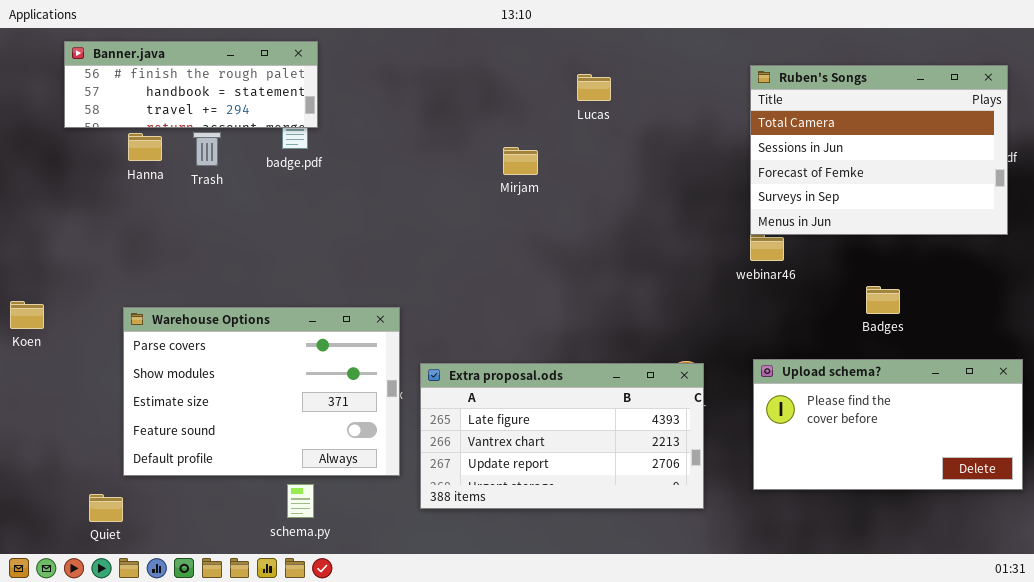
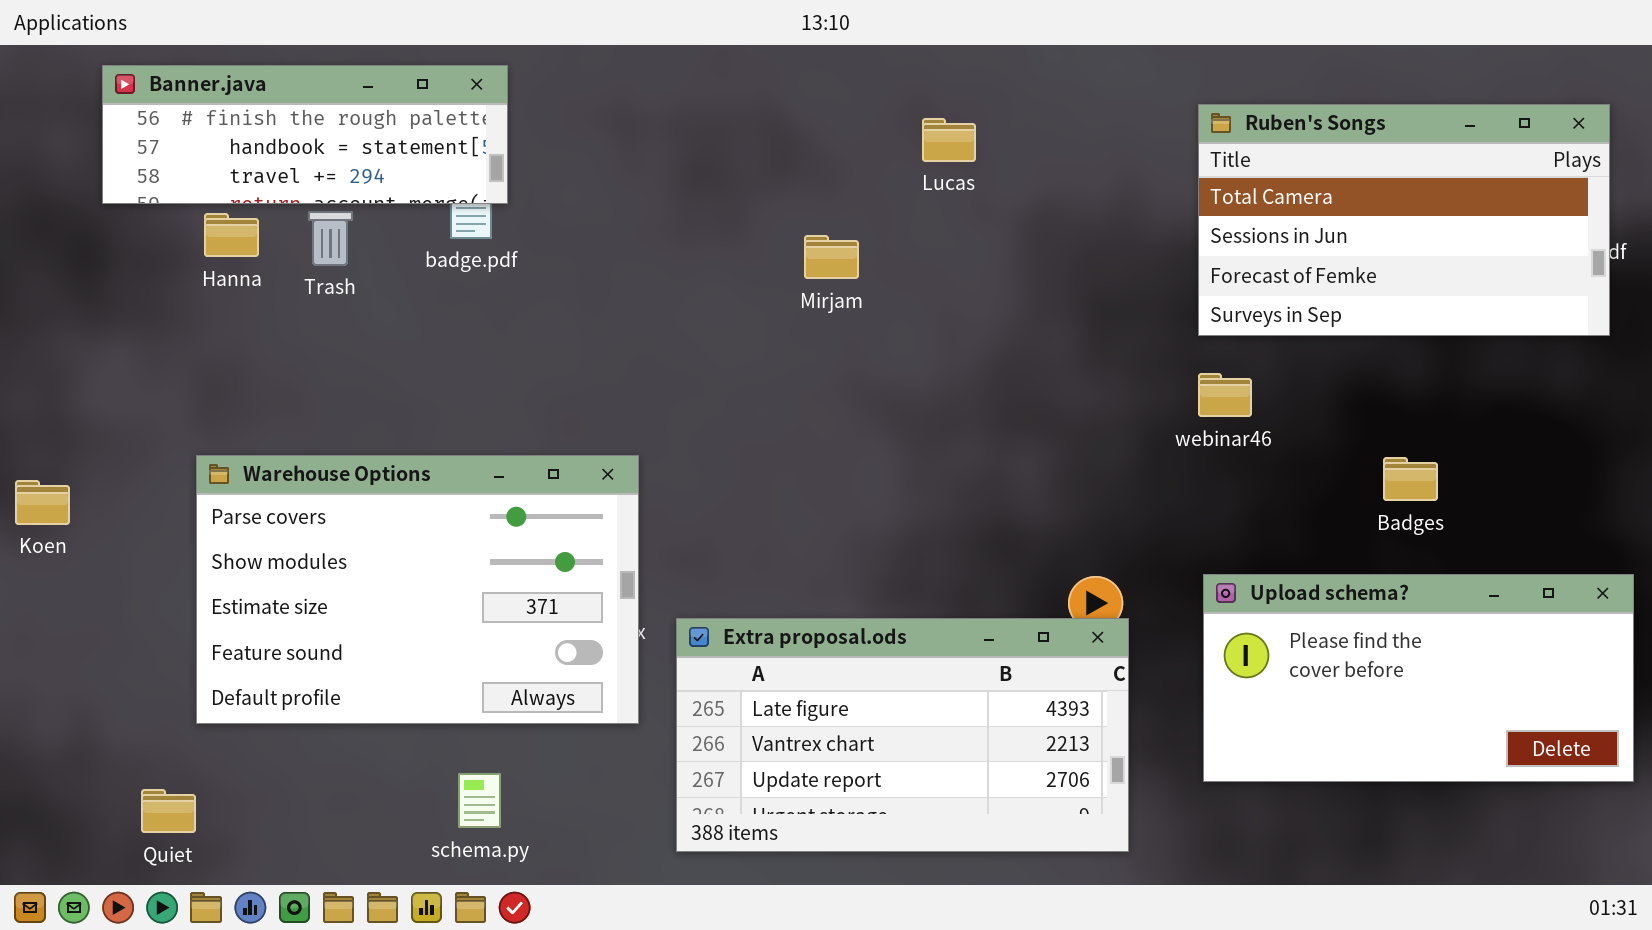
Ruben's Songs: [750,65,1008,235] -> [1198,104,1610,336], resized
Warehouse Options: [123,307,400,476] -> [196,455,639,724], moved
Extra proposal.ods: [420,363,704,509] -> [676,618,1129,852], moved

